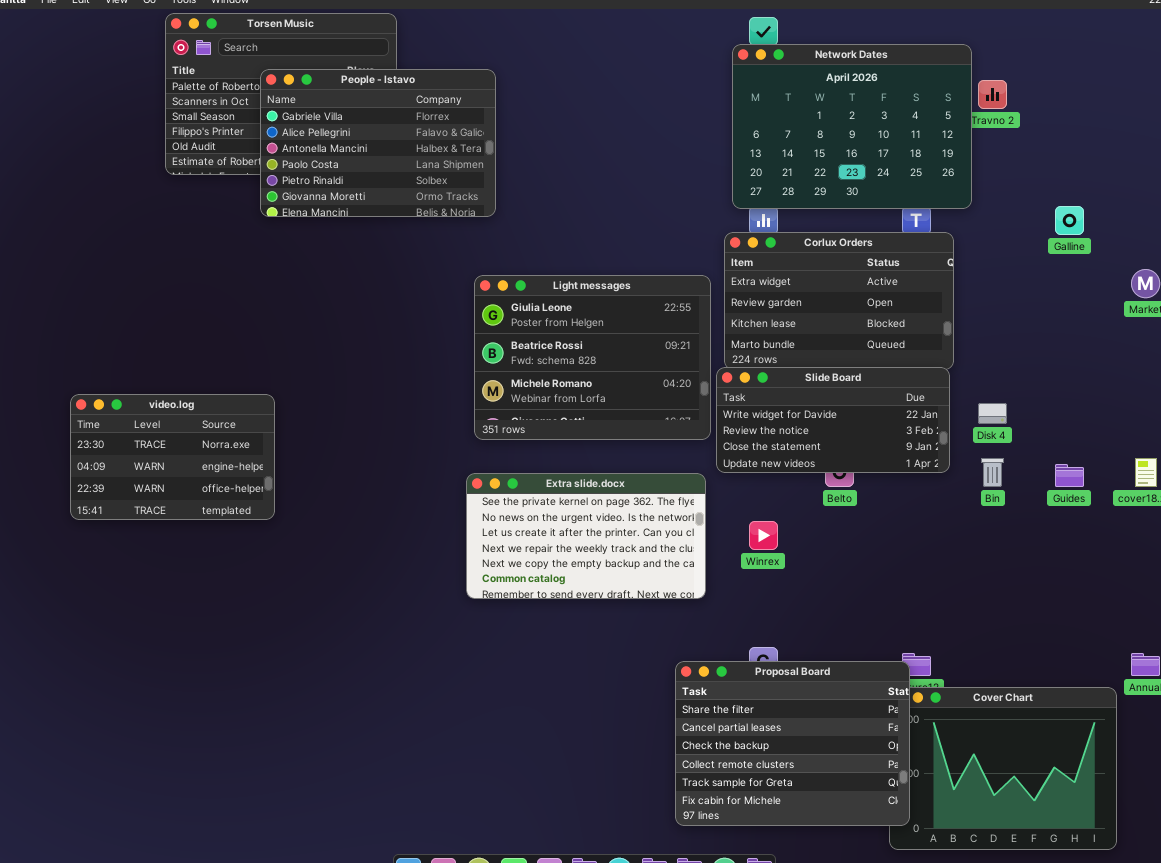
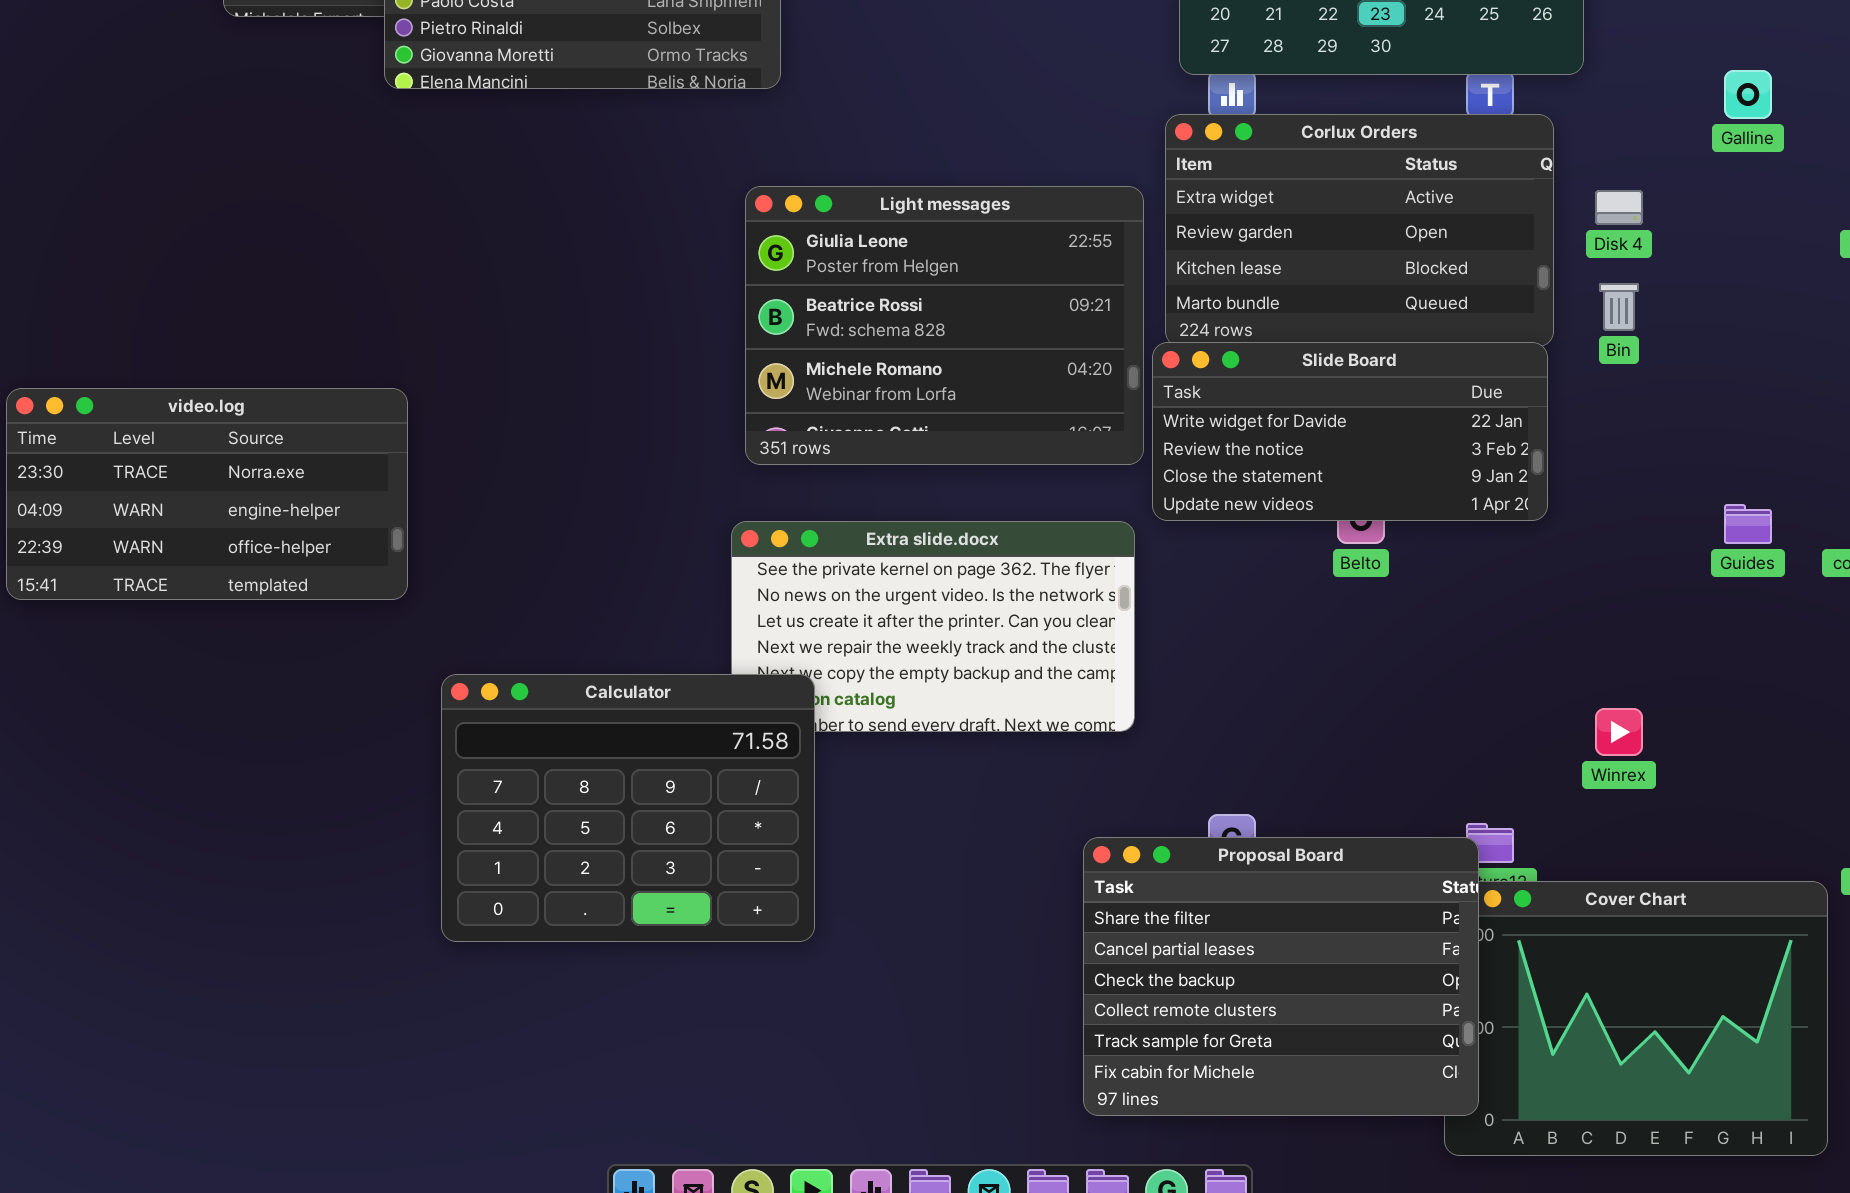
video.log: [70,394,275,520] -> [6,388,408,600], resized
Disk 4: [978,403,1007,424] -> [1595,190,1643,225], moved
Bin: [981,458,1004,487] -> [1599,283,1639,331], moved
Winrex: [749,521,778,550] -> [1595,708,1643,756], moved
Calculator: none -> [441,674,815,942], opened

